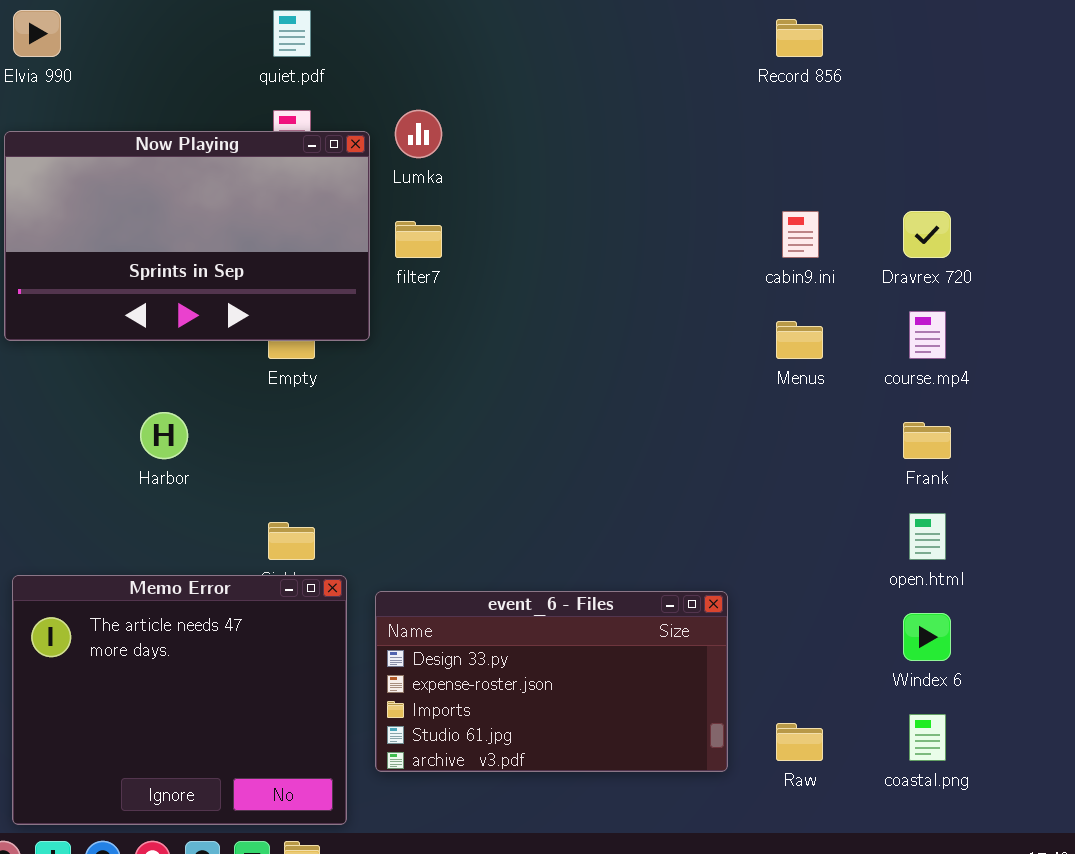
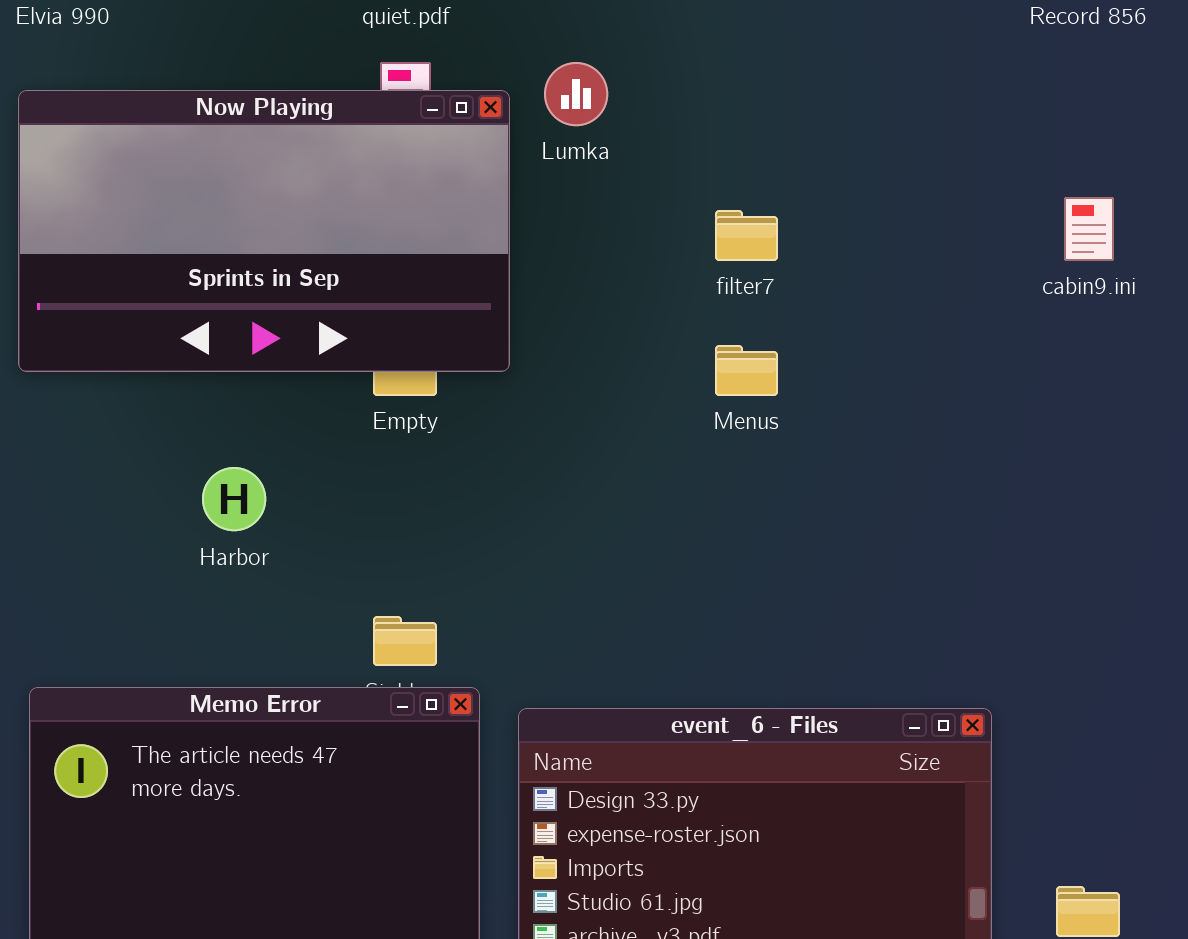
filter7: [395,221,442,258] -> [715,210,778,261], moved
Menus: [776,321,823,359] -> [715,345,778,396], moved

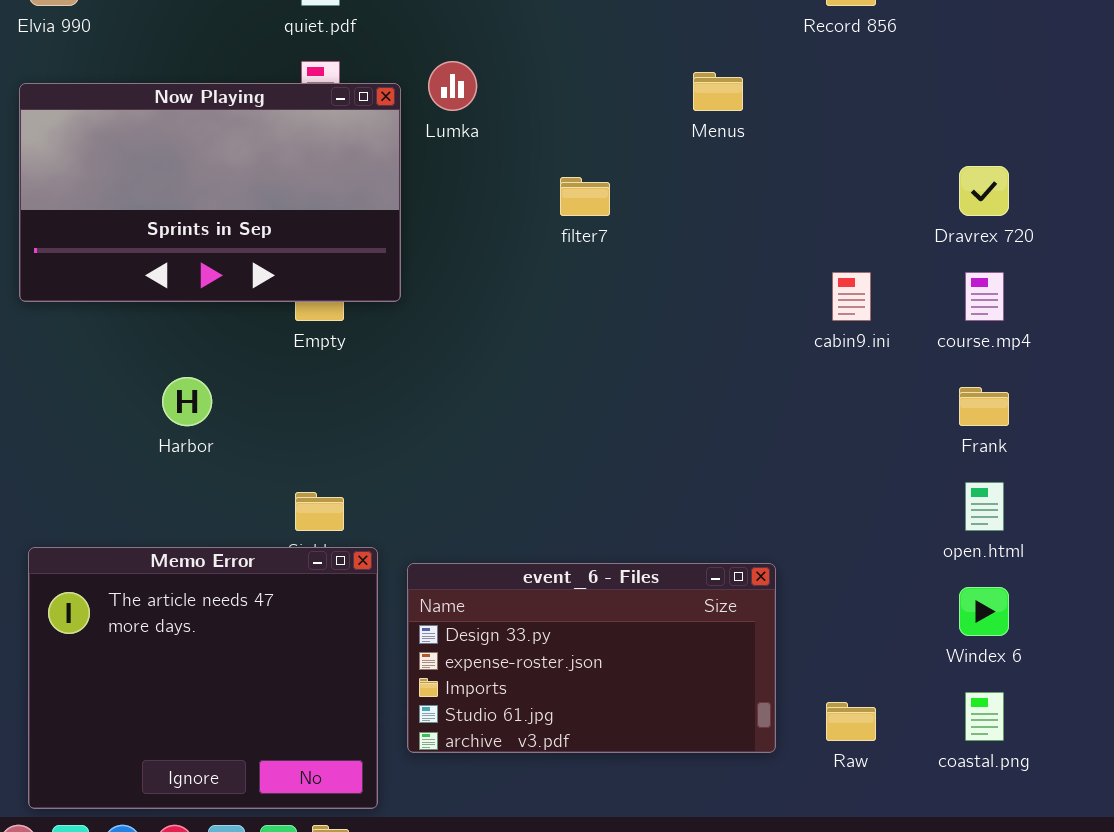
cabin9.ini: [1064,197,1114,261] -> [832,272,871,321], moved
Menus: [715,345,778,396] -> [693,72,743,111], moved

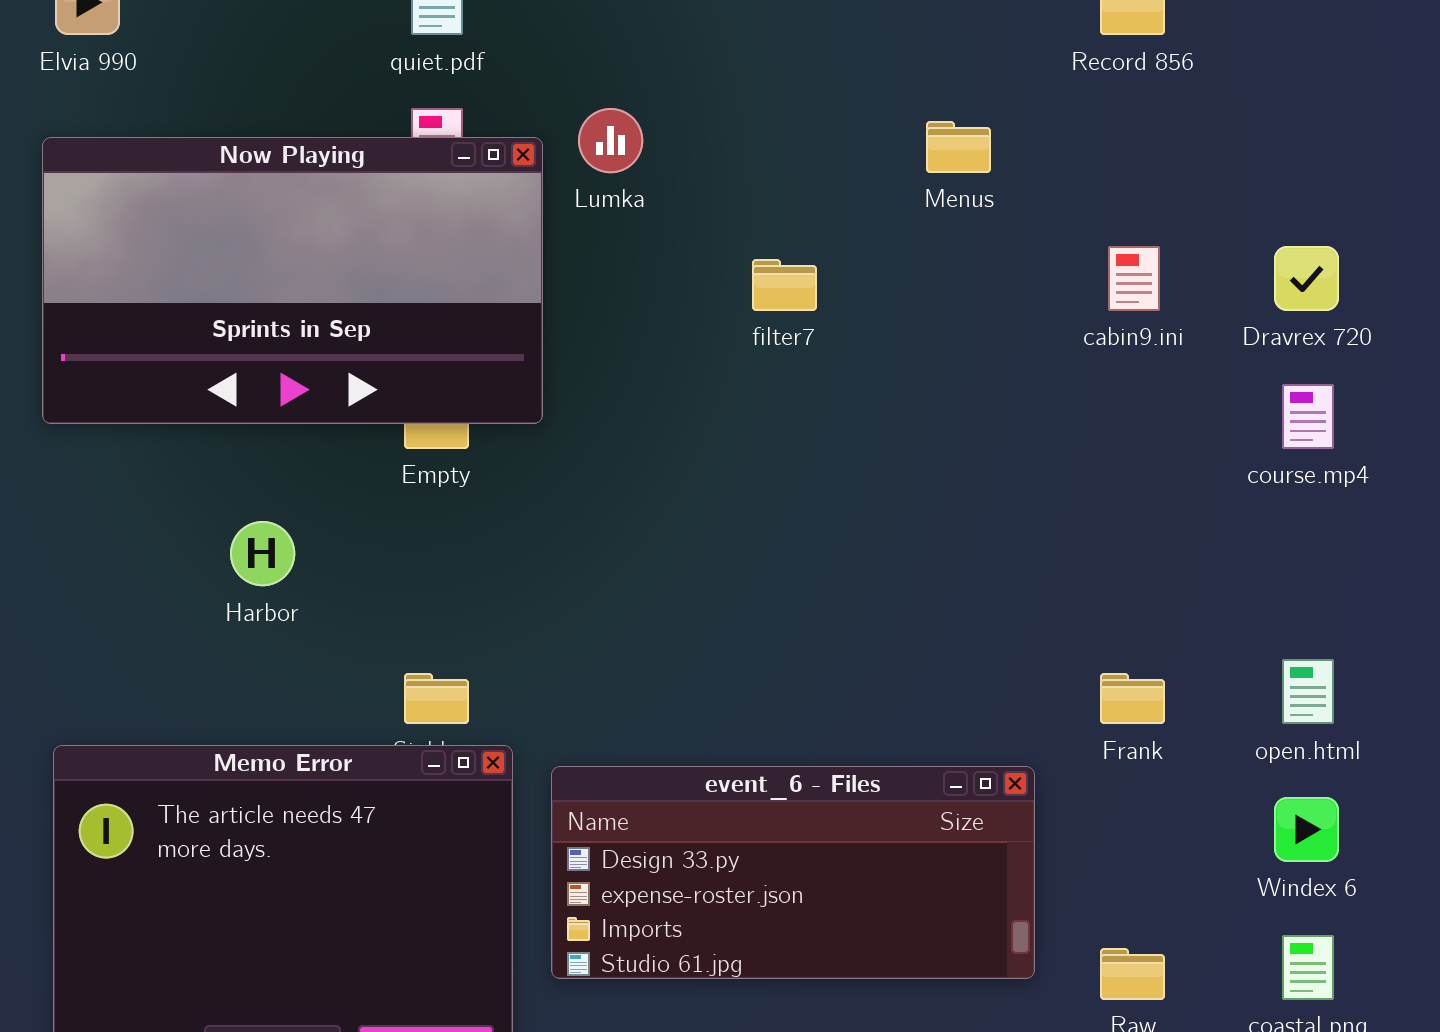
cabin9.ini: [832,272,871,321] -> [1108,246,1160,311], moved
Frank: [959,387,1009,426] -> [1100,673,1165,724], moved
event_6 - Files: [407,563,776,753] -> [551,766,1035,979], resized

